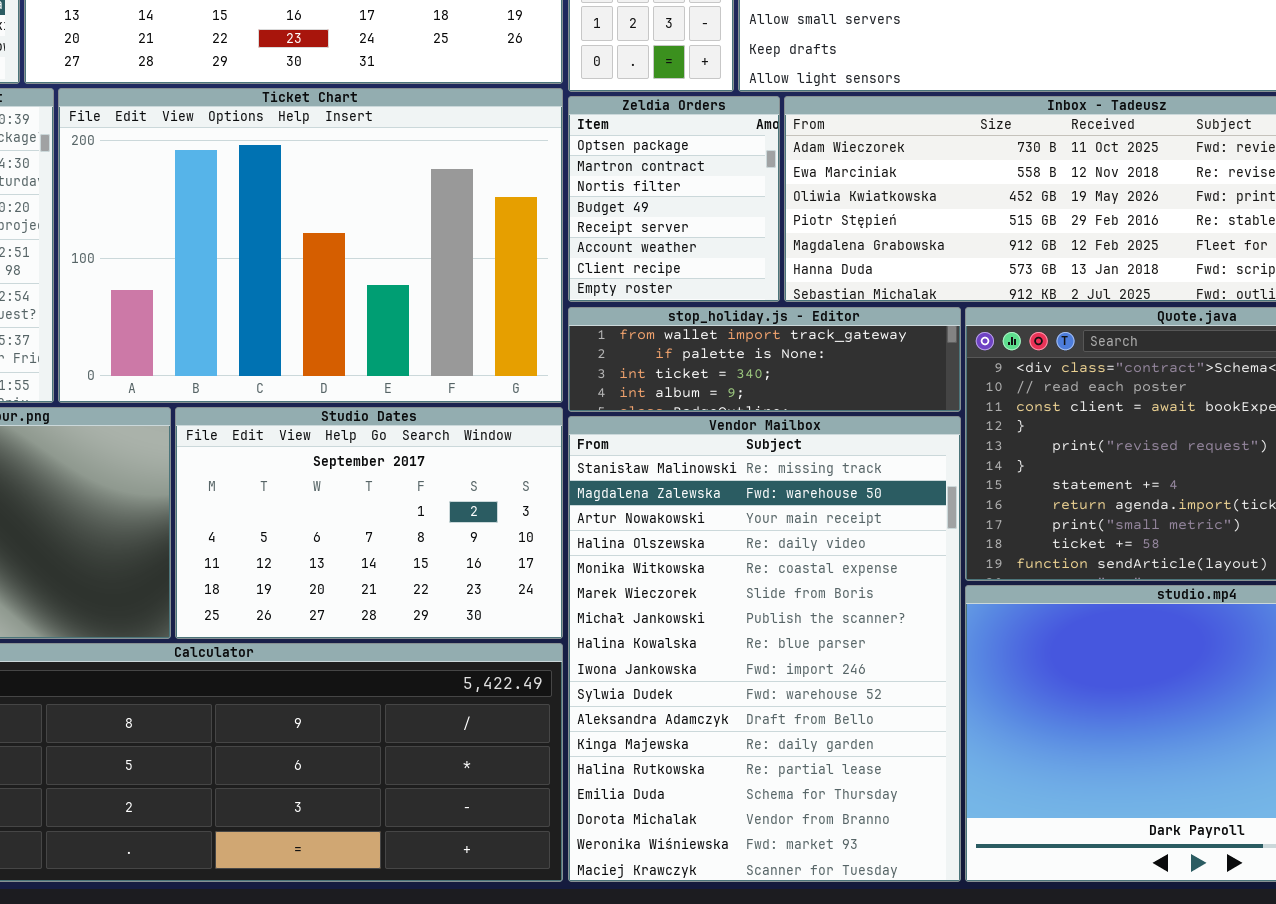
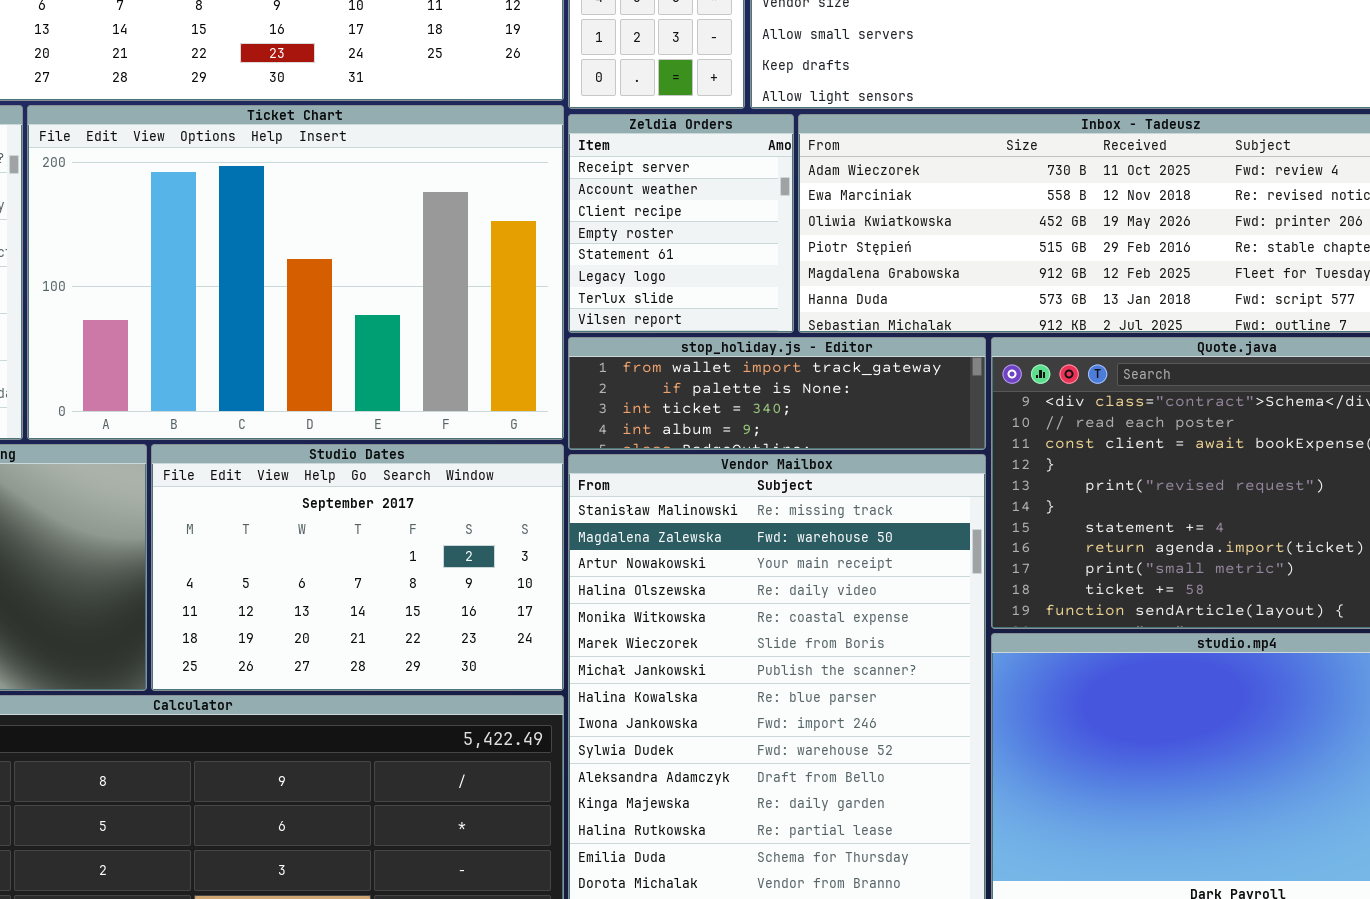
Zeldia Orders: [568,96,780,302] -> [568,114,794,333], scrolled down 4 rows

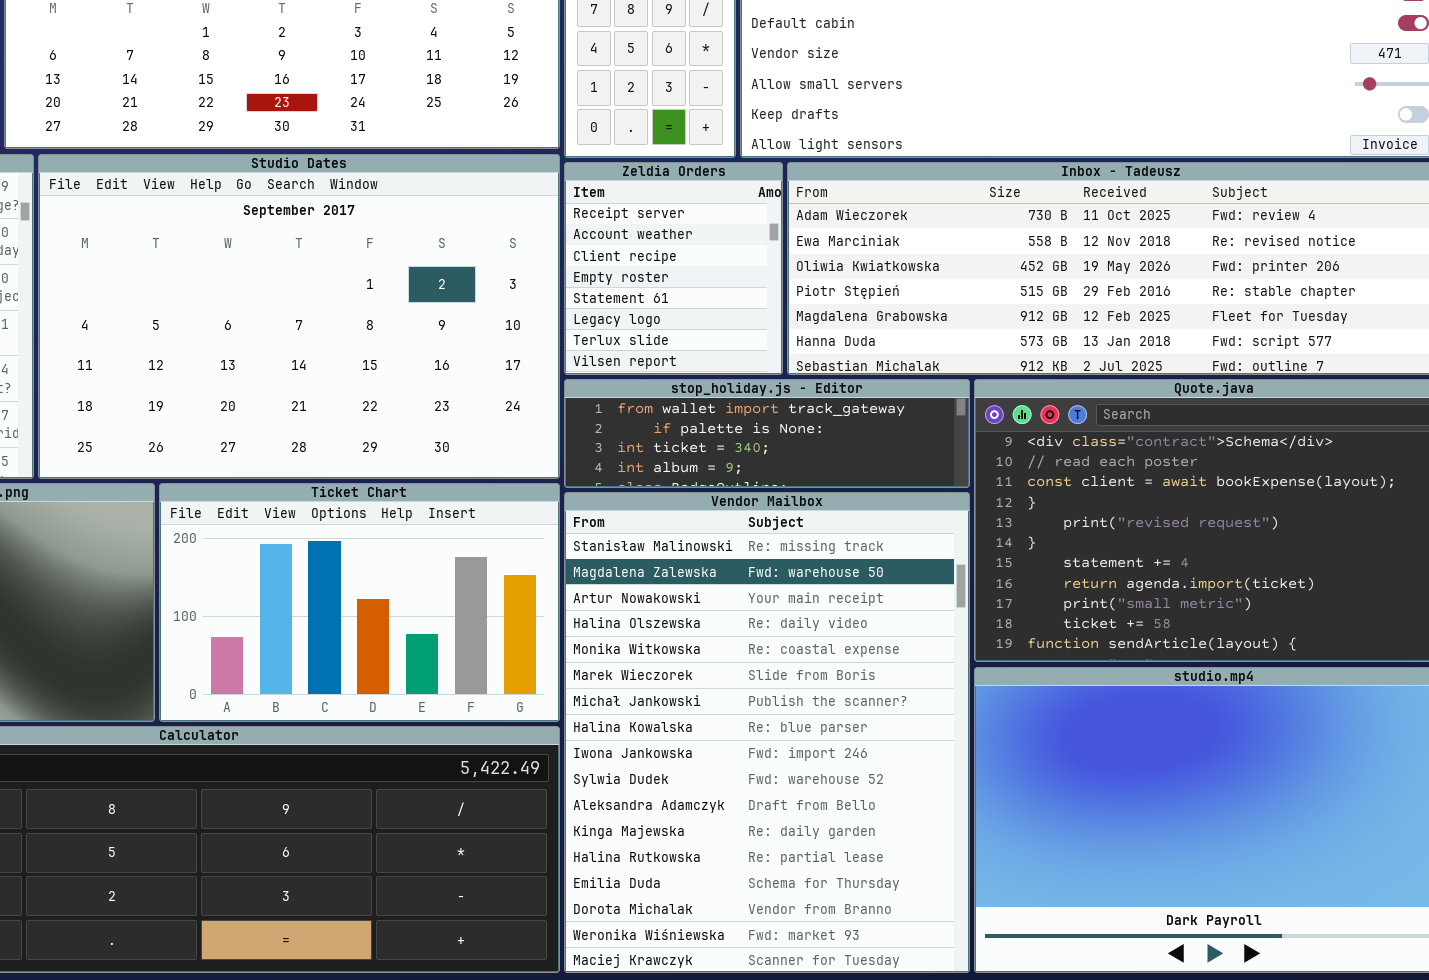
Ticket Chart: [27,105,564,440] -> [159,483,560,722], moved, resized
Studio Dates: [151,444,564,691] -> [38,154,560,479], moved, resized

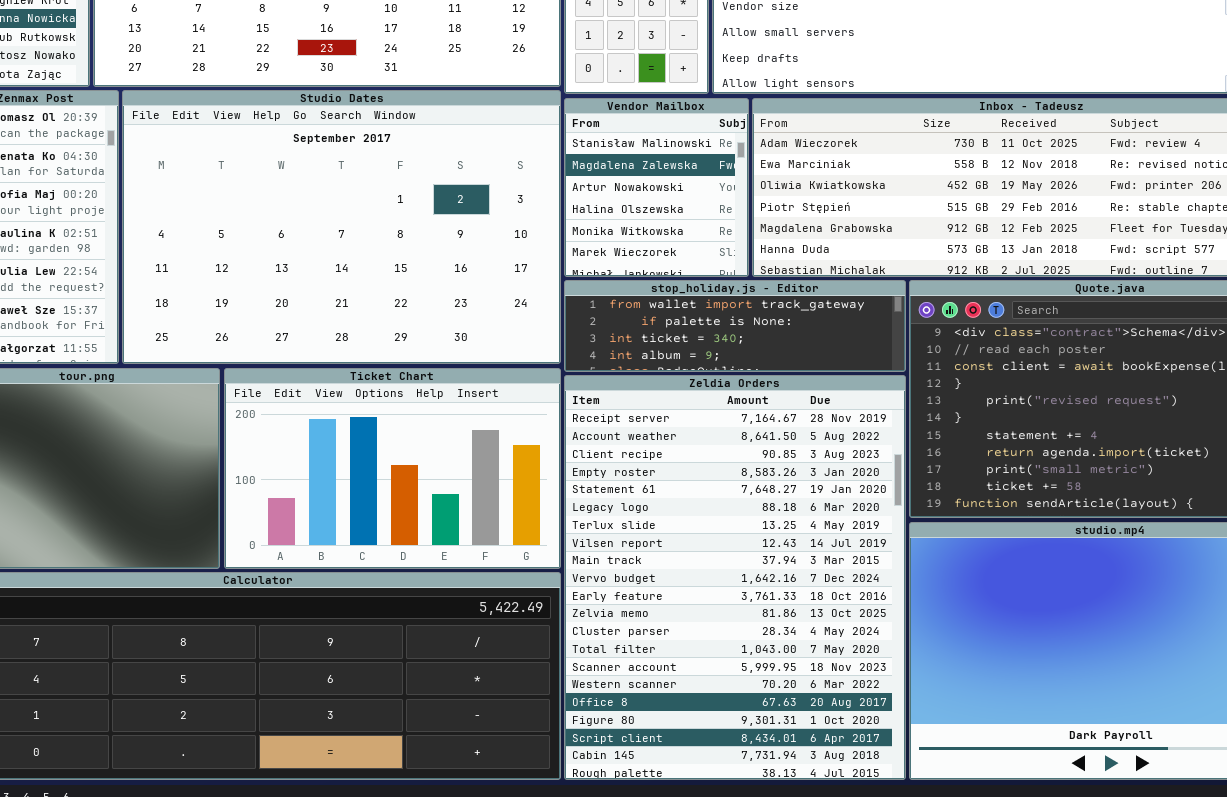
Zeldia Orders: [564,162,783,375] -> [564,375,906,780], moved, resized
Vendor Mailbox: [564,492,970,973] -> [564,98,749,277], moved, resized

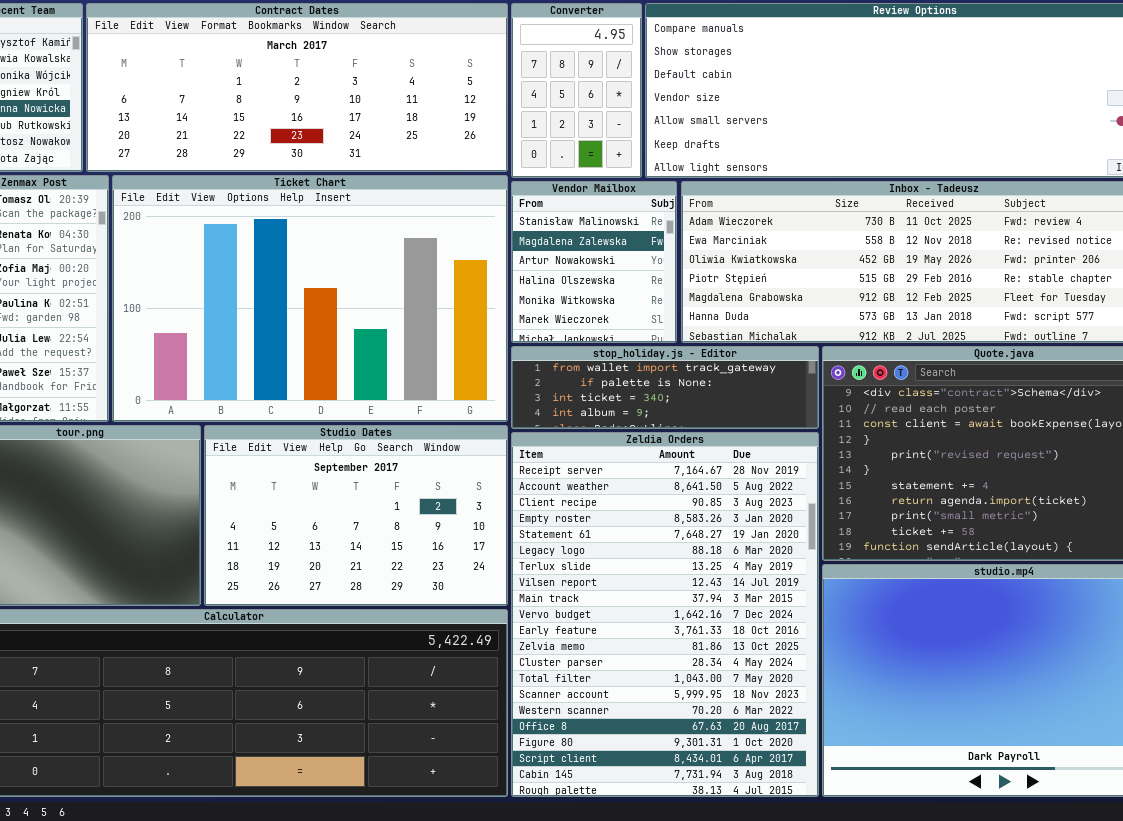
Studio Dates: [122,90,561,364] -> [204,425,508,606], moved, resized
Ticket Chart: [224,368,561,569] -> [112,175,508,422], moved, resized

